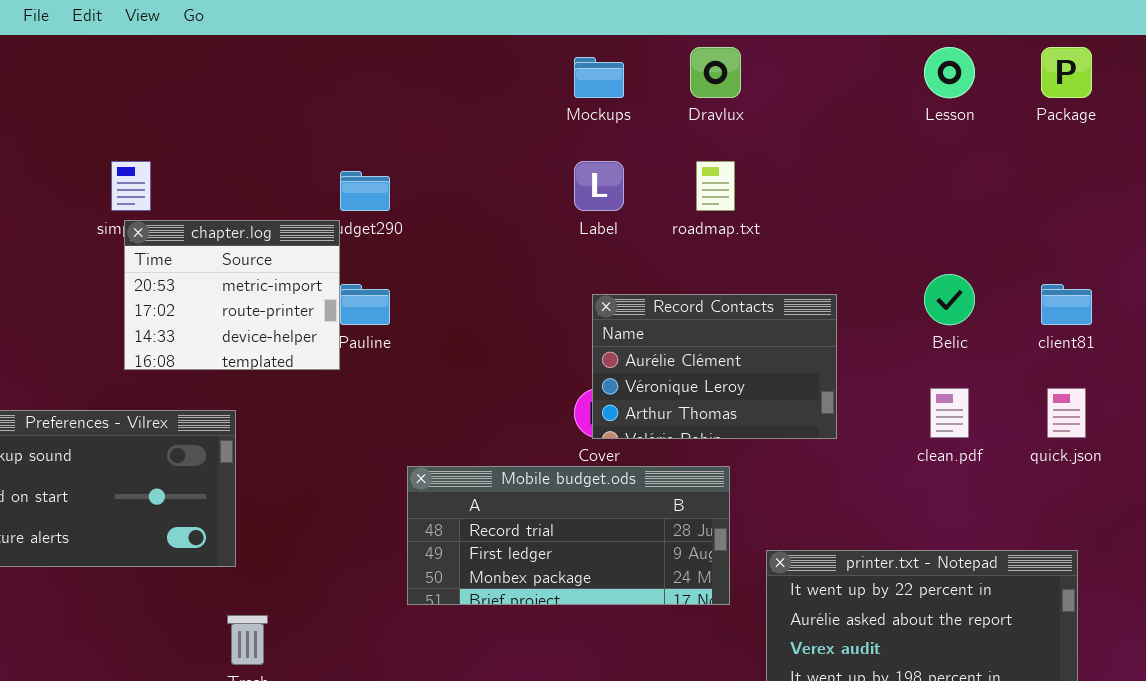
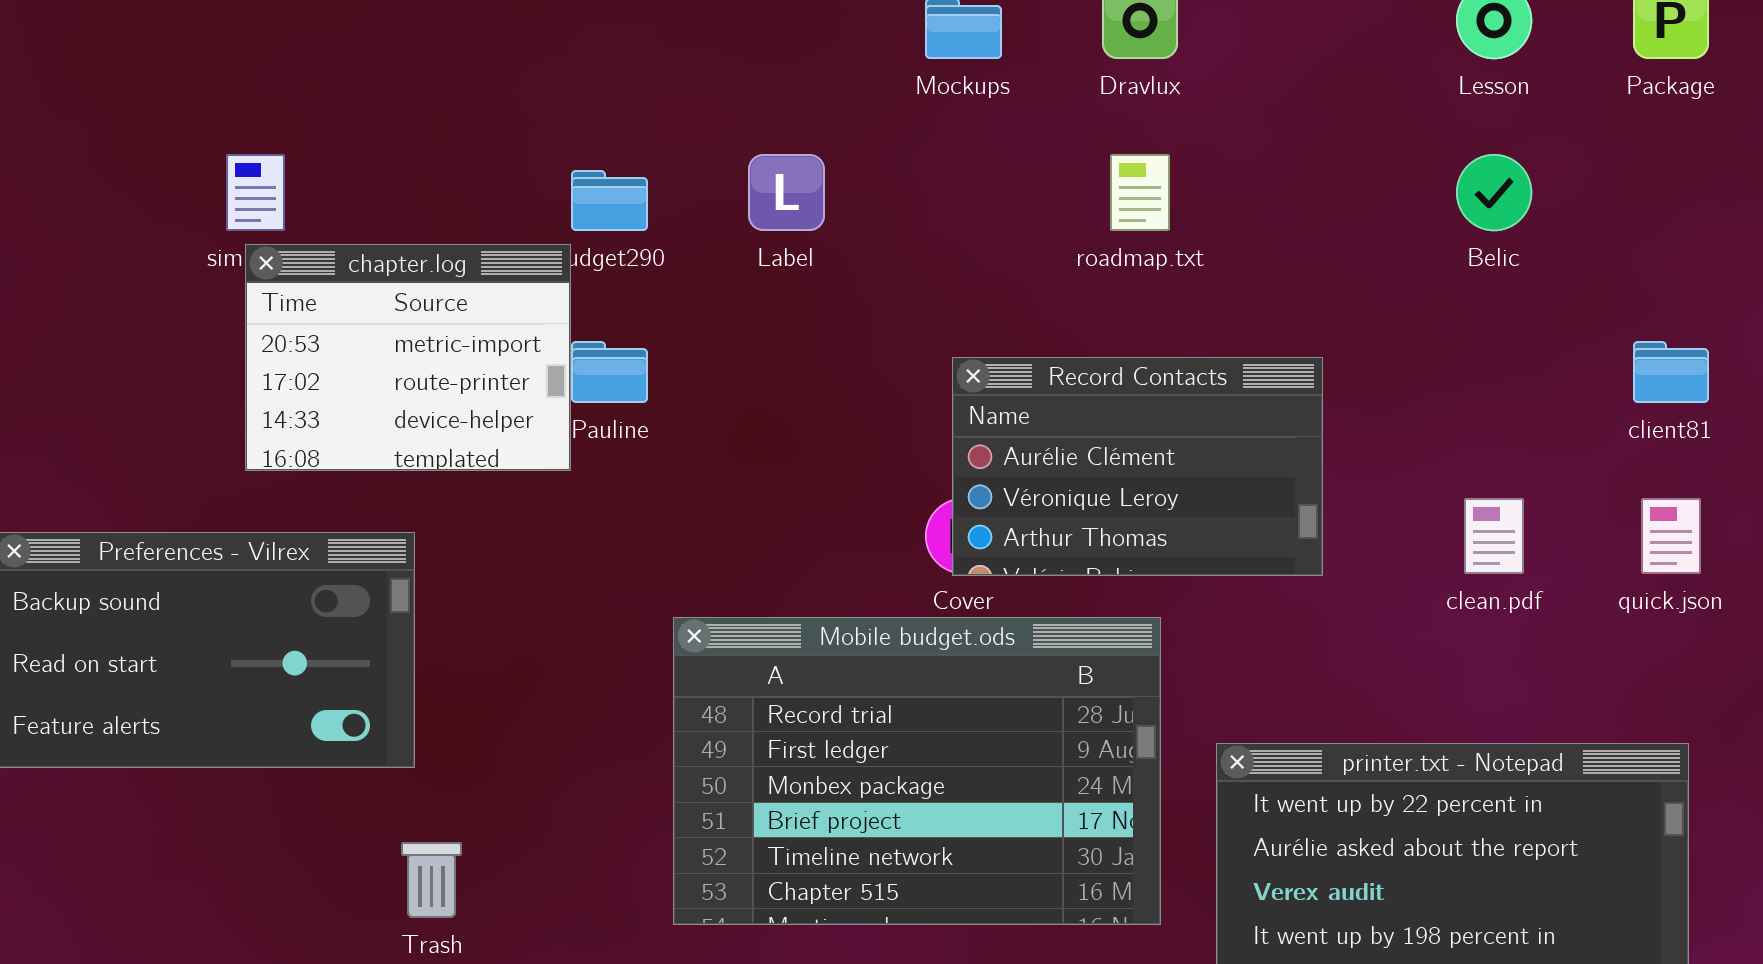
Label: [574,161,624,211] -> [748,154,825,231], moved
Belic: [924,274,975,325] -> [1456,154,1532,231], moved
Mobile budget.ods: [407,466,730,605] -> [673,617,1161,925], resized

